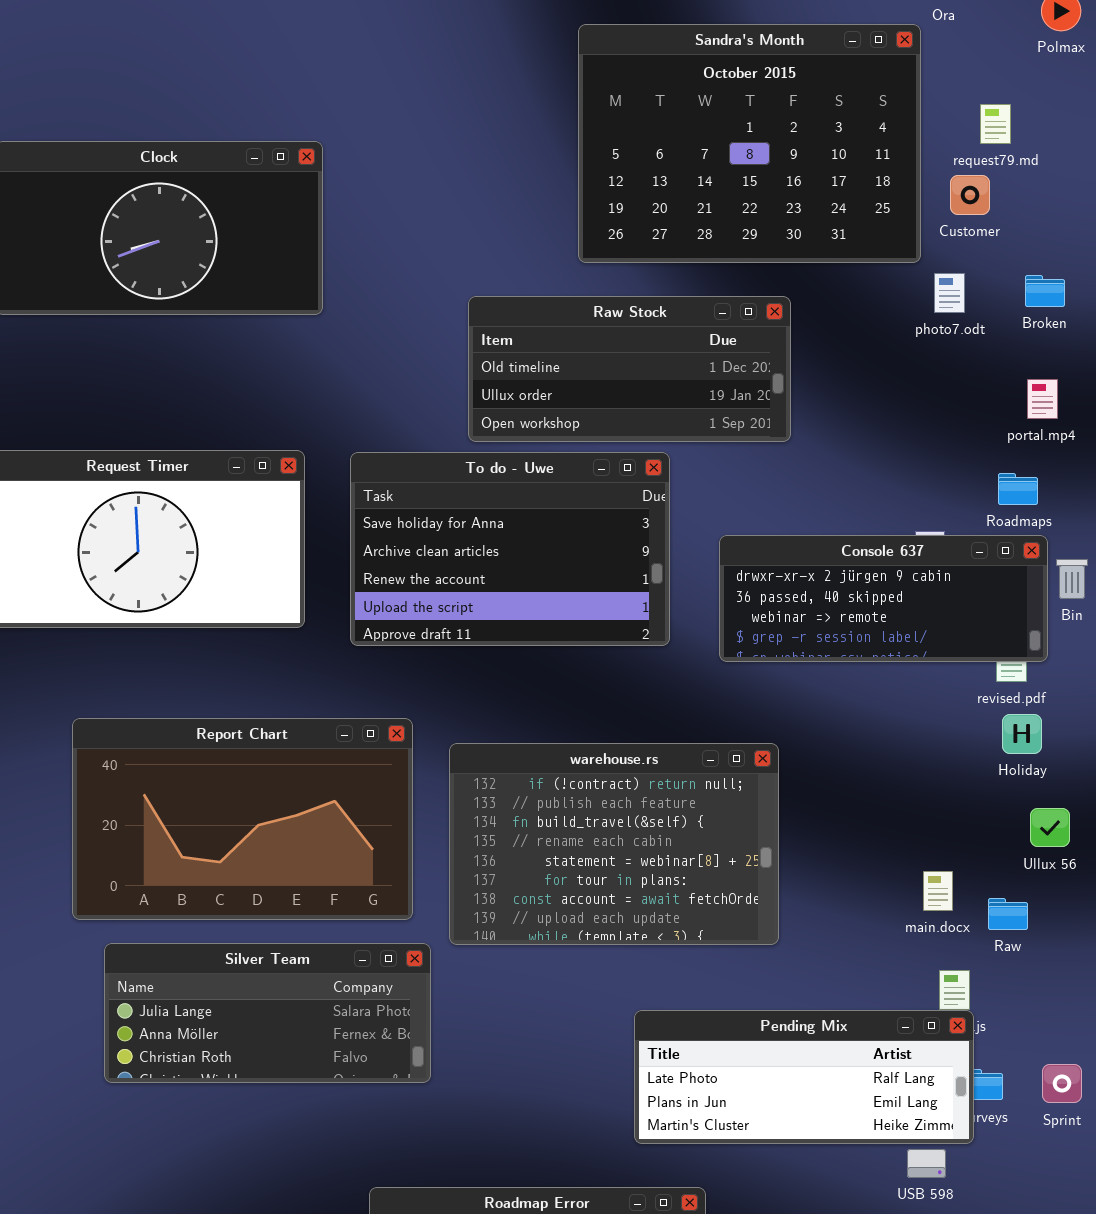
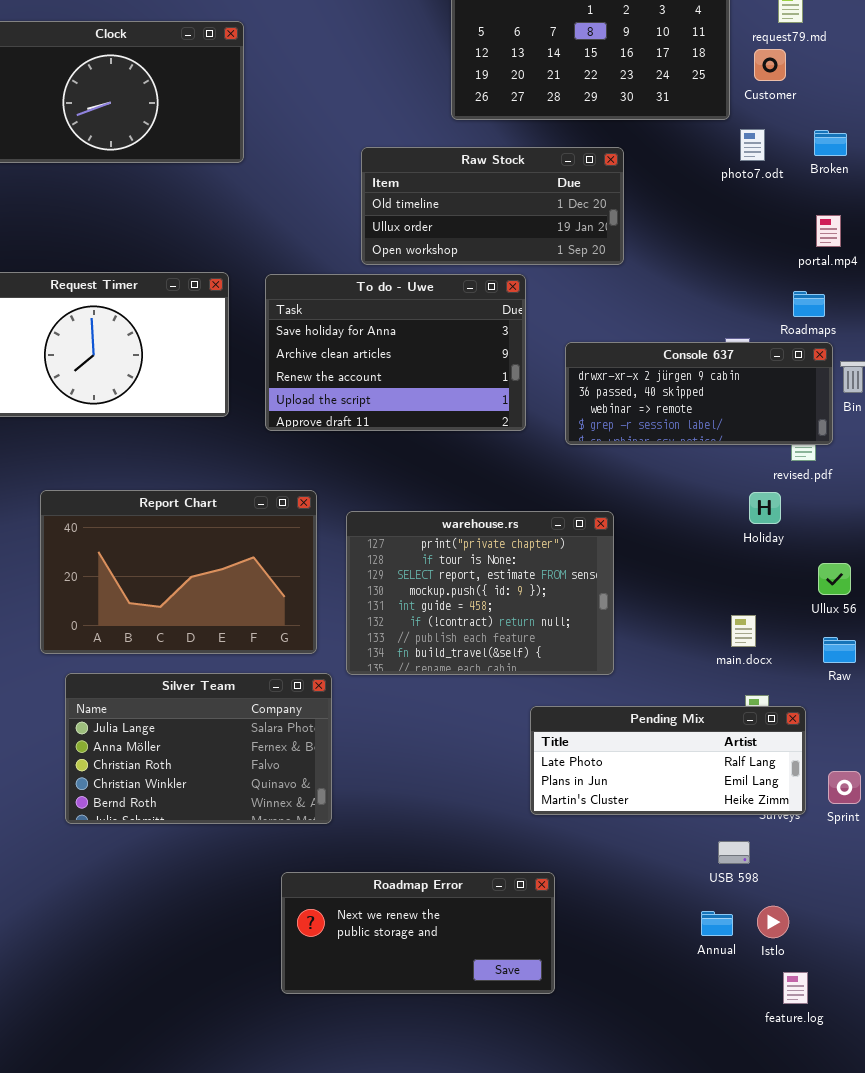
Holiday: [1002,714,1042,754] -> [749,492,781,524], moved
warehouse.rs: [449,743,779,945] -> [346,511,614,675], scrolled up 5 rows
Raw: [988,898,1028,930] -> [823,637,856,663], moved
Silver Team: [104,943,431,1083] -> [65,673,332,824], resized
Pending Mix: [634,1010,974,1144] -> [530,706,806,815], moved

